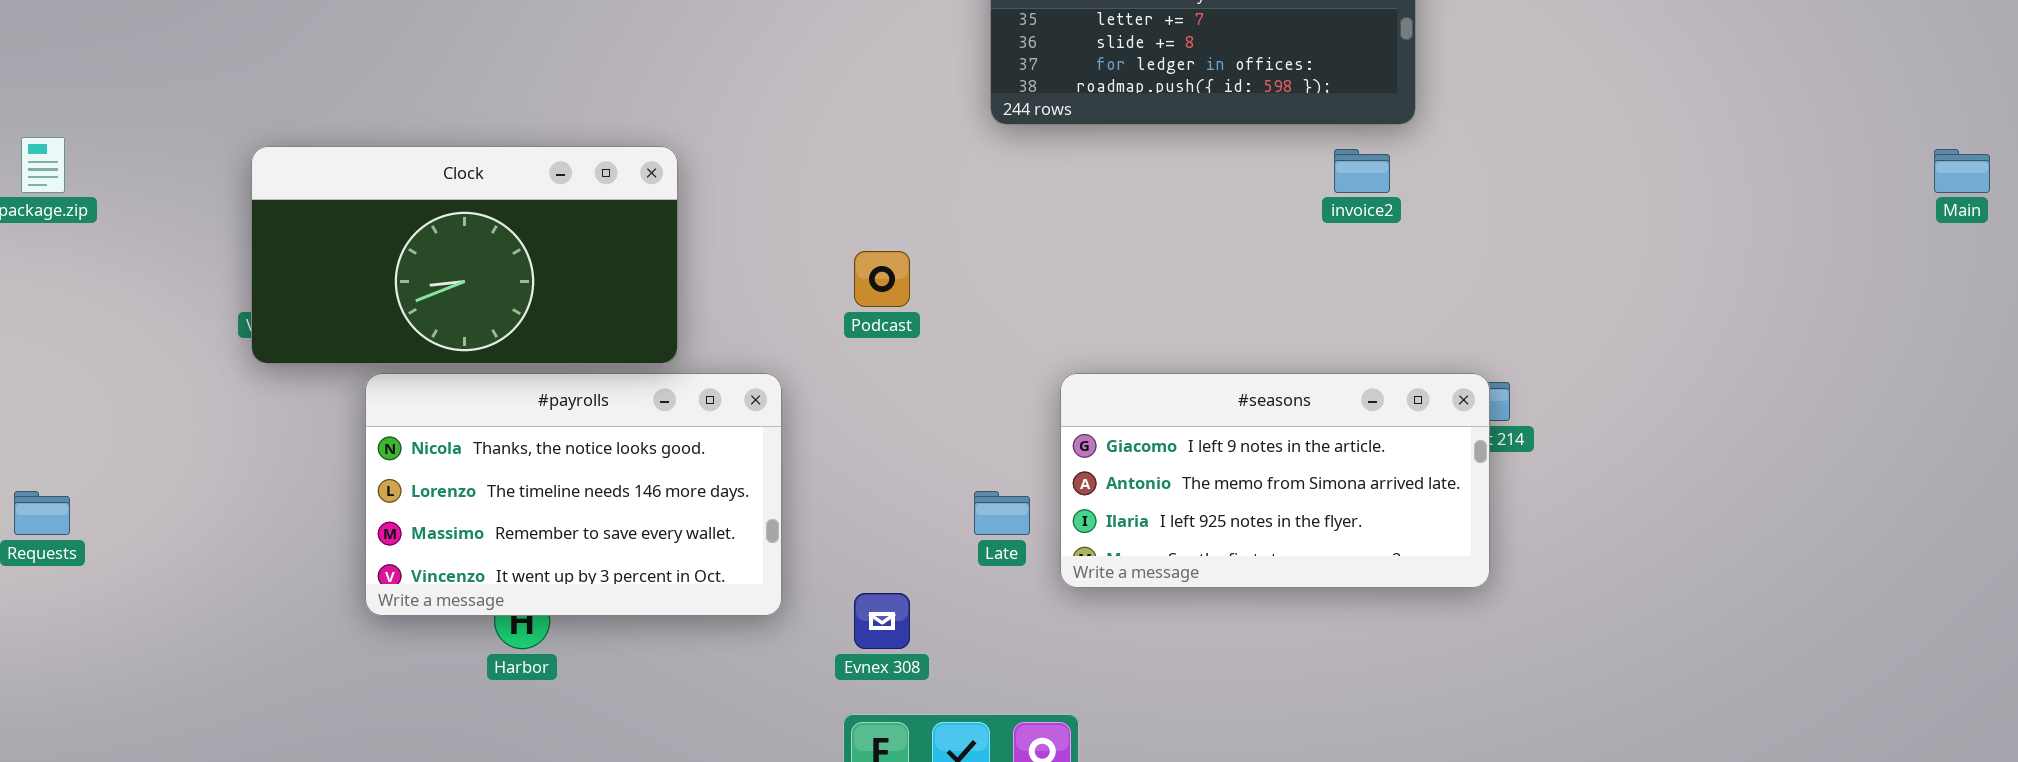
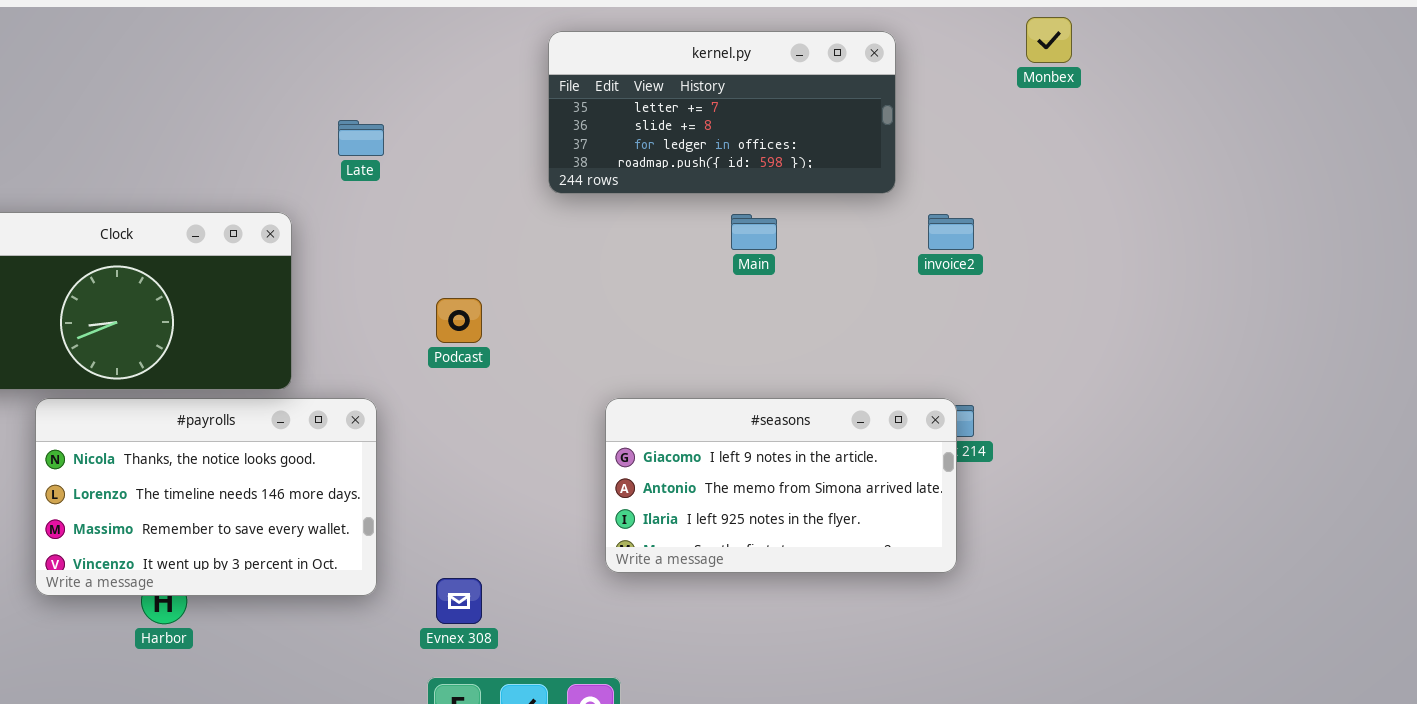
invoice2: [1334,149,1390,193] -> [928,214,974,250], moved
Main: [1934,149,1990,193] -> [731,214,777,250], moved
Late: [974,491,1030,535] -> [338,120,384,156], moved

